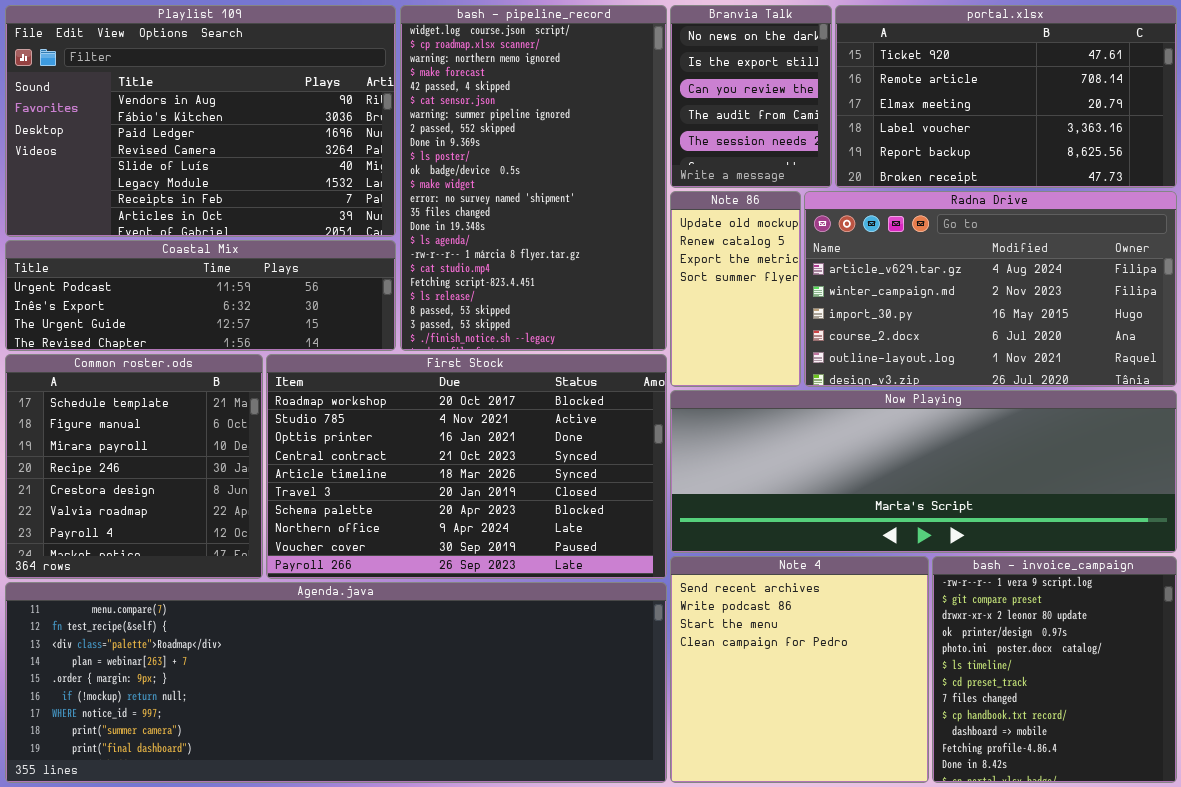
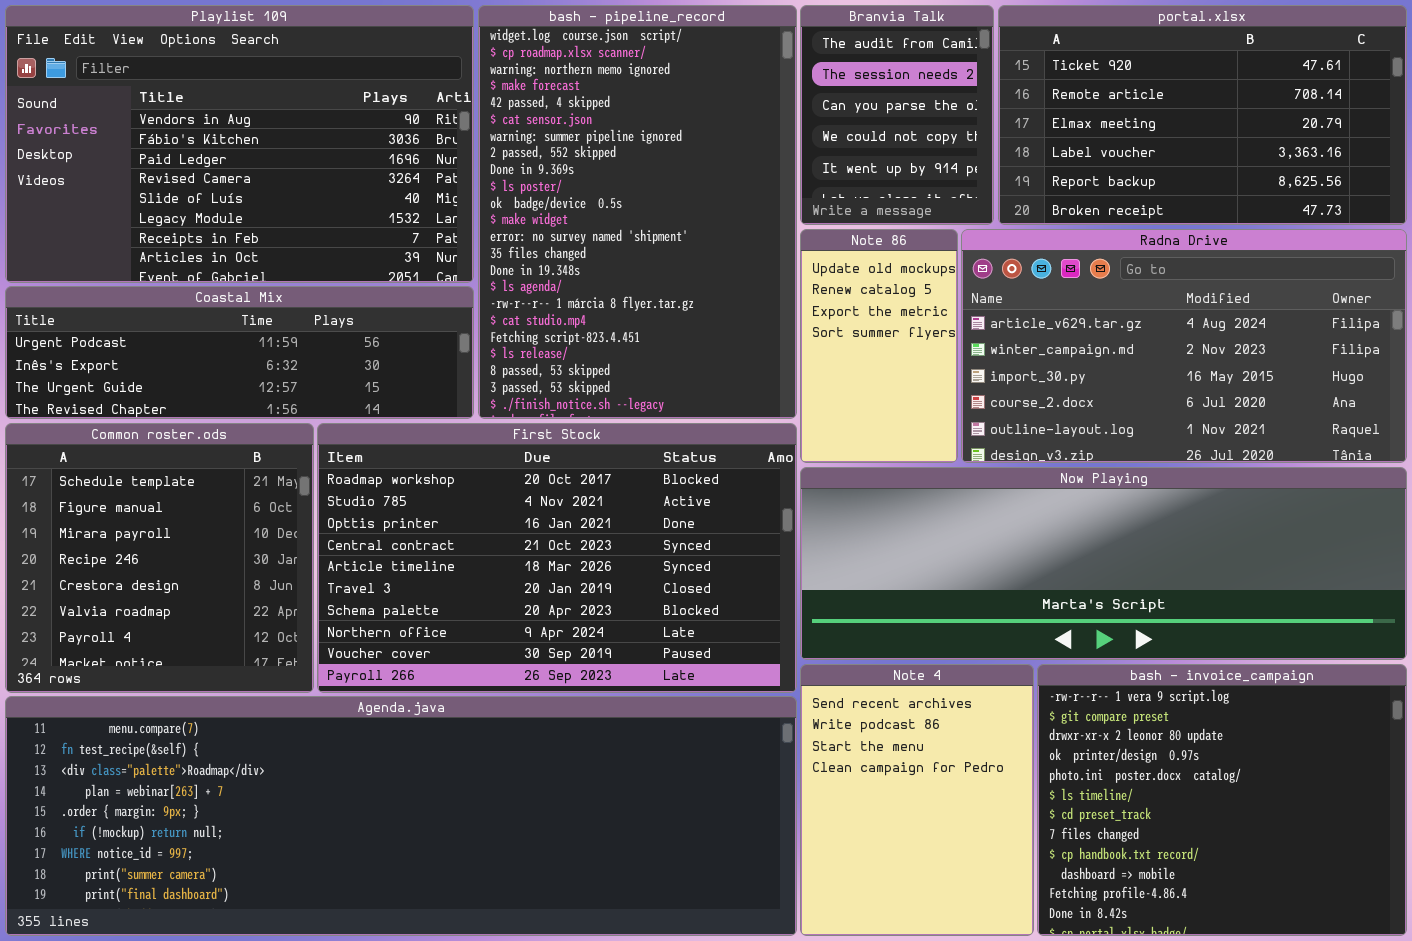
Branvia Talk: [670,5,832,188] -> [800,5,994,225], scrolled down 3 rows
Note 4: [670,556,929,783] -> [800,664,1034,936], resized
bash - invoice_campaign: [932,556,1177,783] -> [1037,664,1407,936], resized

